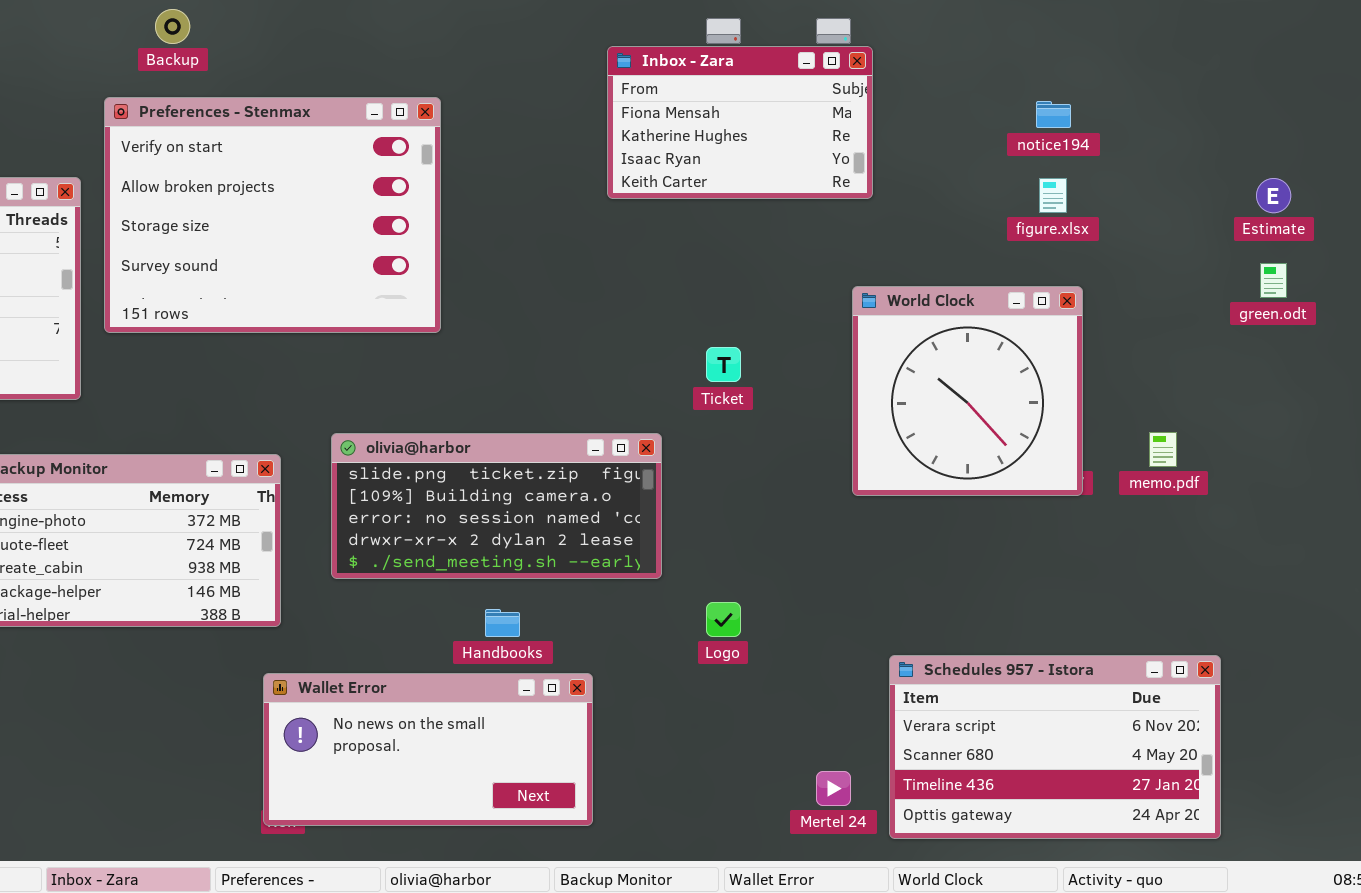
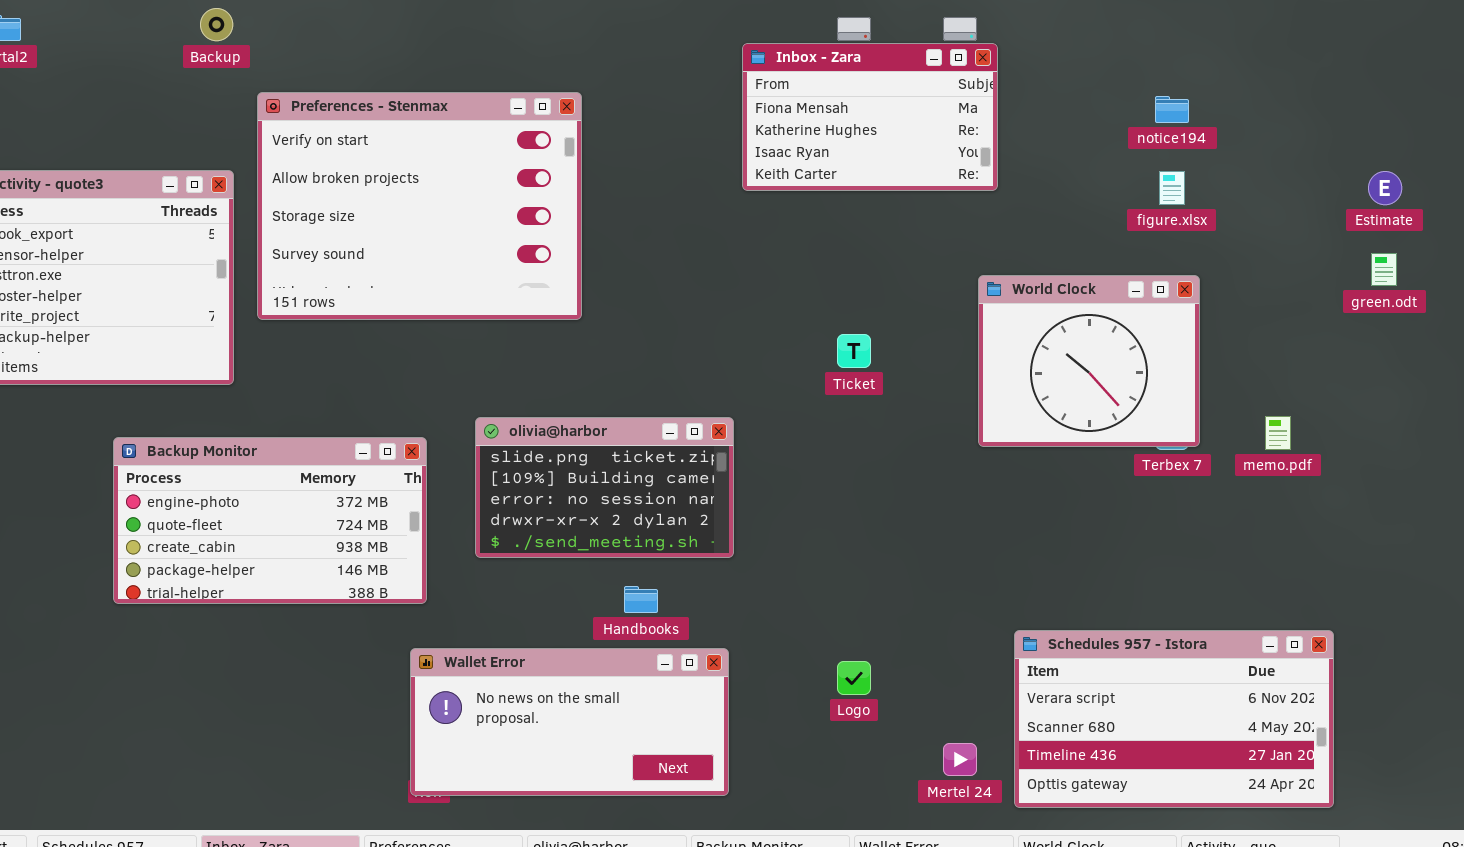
Backup: [155,9,190,44] -> [200,8,233,41], moved
World Clock: [852,286,1083,496] -> [978,275,1200,447], resized
olivia@harbor: [331,433,662,579] -> [475,417,734,558], resized
Logo: [706,602,741,637] -> [837,661,871,695], moved

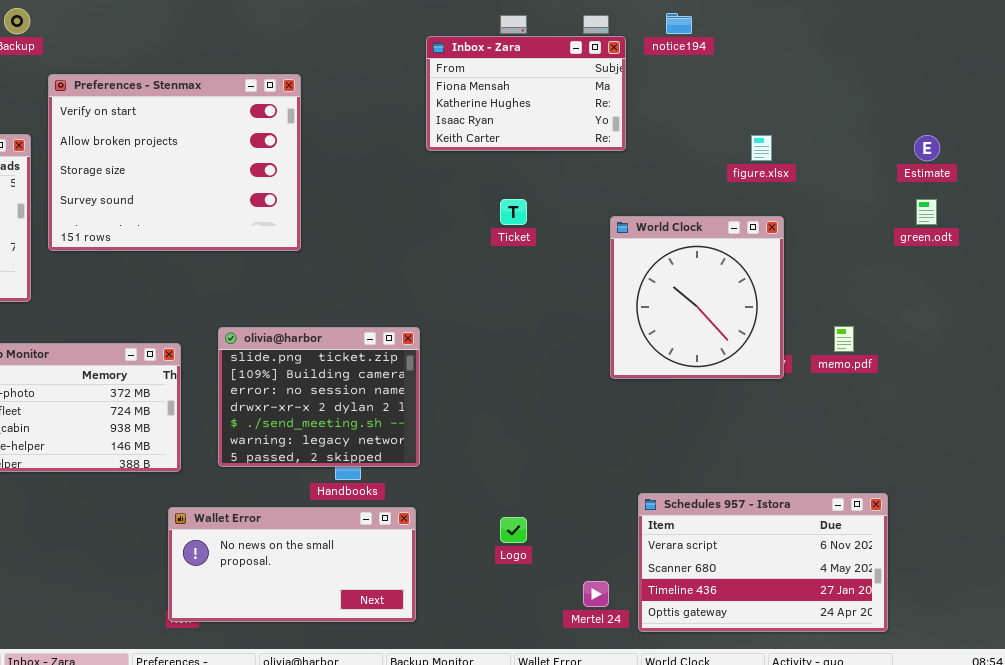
notice194: [1155,96,1189,123] -> [666,13,692,34], moved
World Clock: [978,275,1200,447] -> [610,216,784,379], resized
Ticket: [837,334,871,368] -> [500,199,527,225], moved
olivia@harbor: [475,417,734,558] -> [218,327,420,467], resized

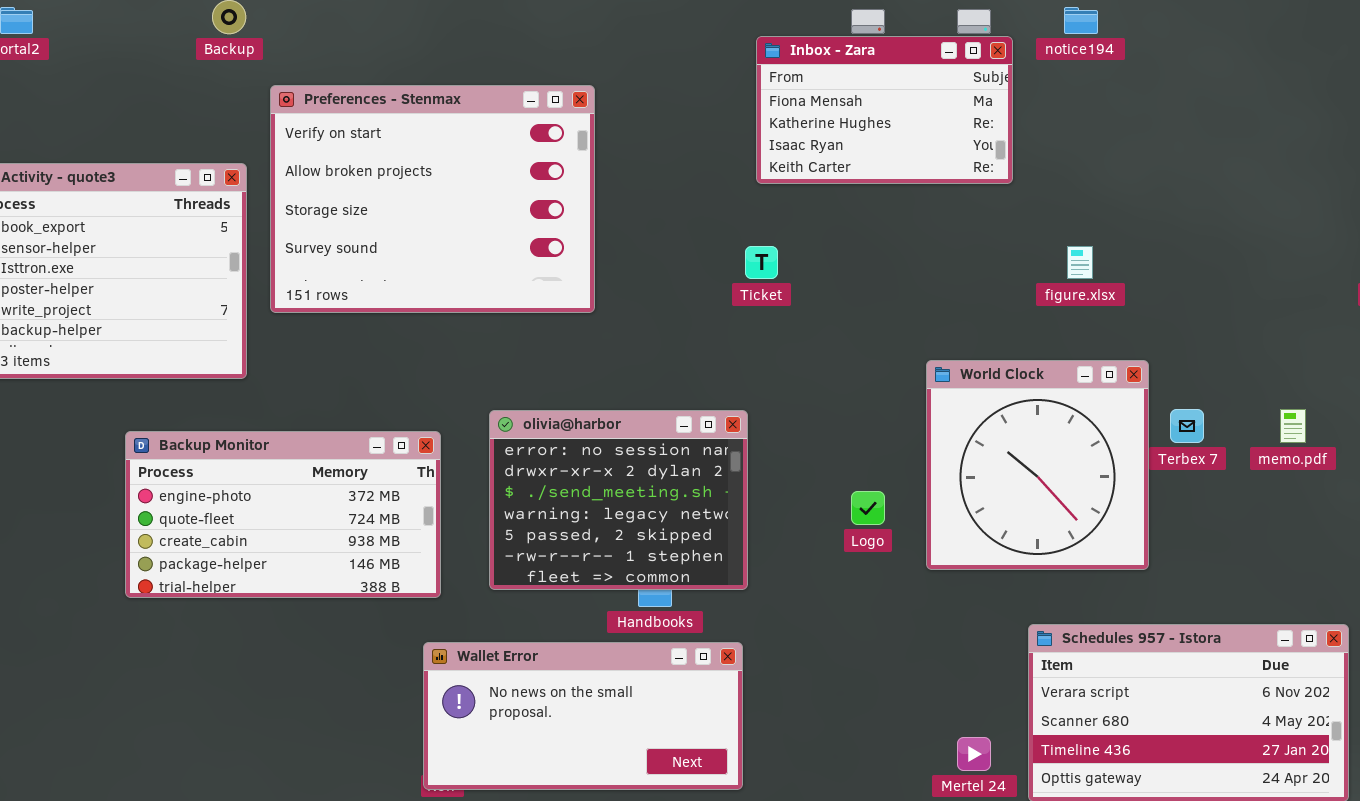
figure.xlsx: [751,135,772,161] -> [1067,246,1093,279], moved
Ticket: [500,199,527,225] -> [745,246,778,279], moved
World Clock: [610,216,784,379] -> [926,360,1149,570], moved
olivia@harbor: [218,327,420,467] -> [489,410,748,590], scrolled down 2 rows
Logo: [500,517,527,543] -> [851,491,885,525], moved

